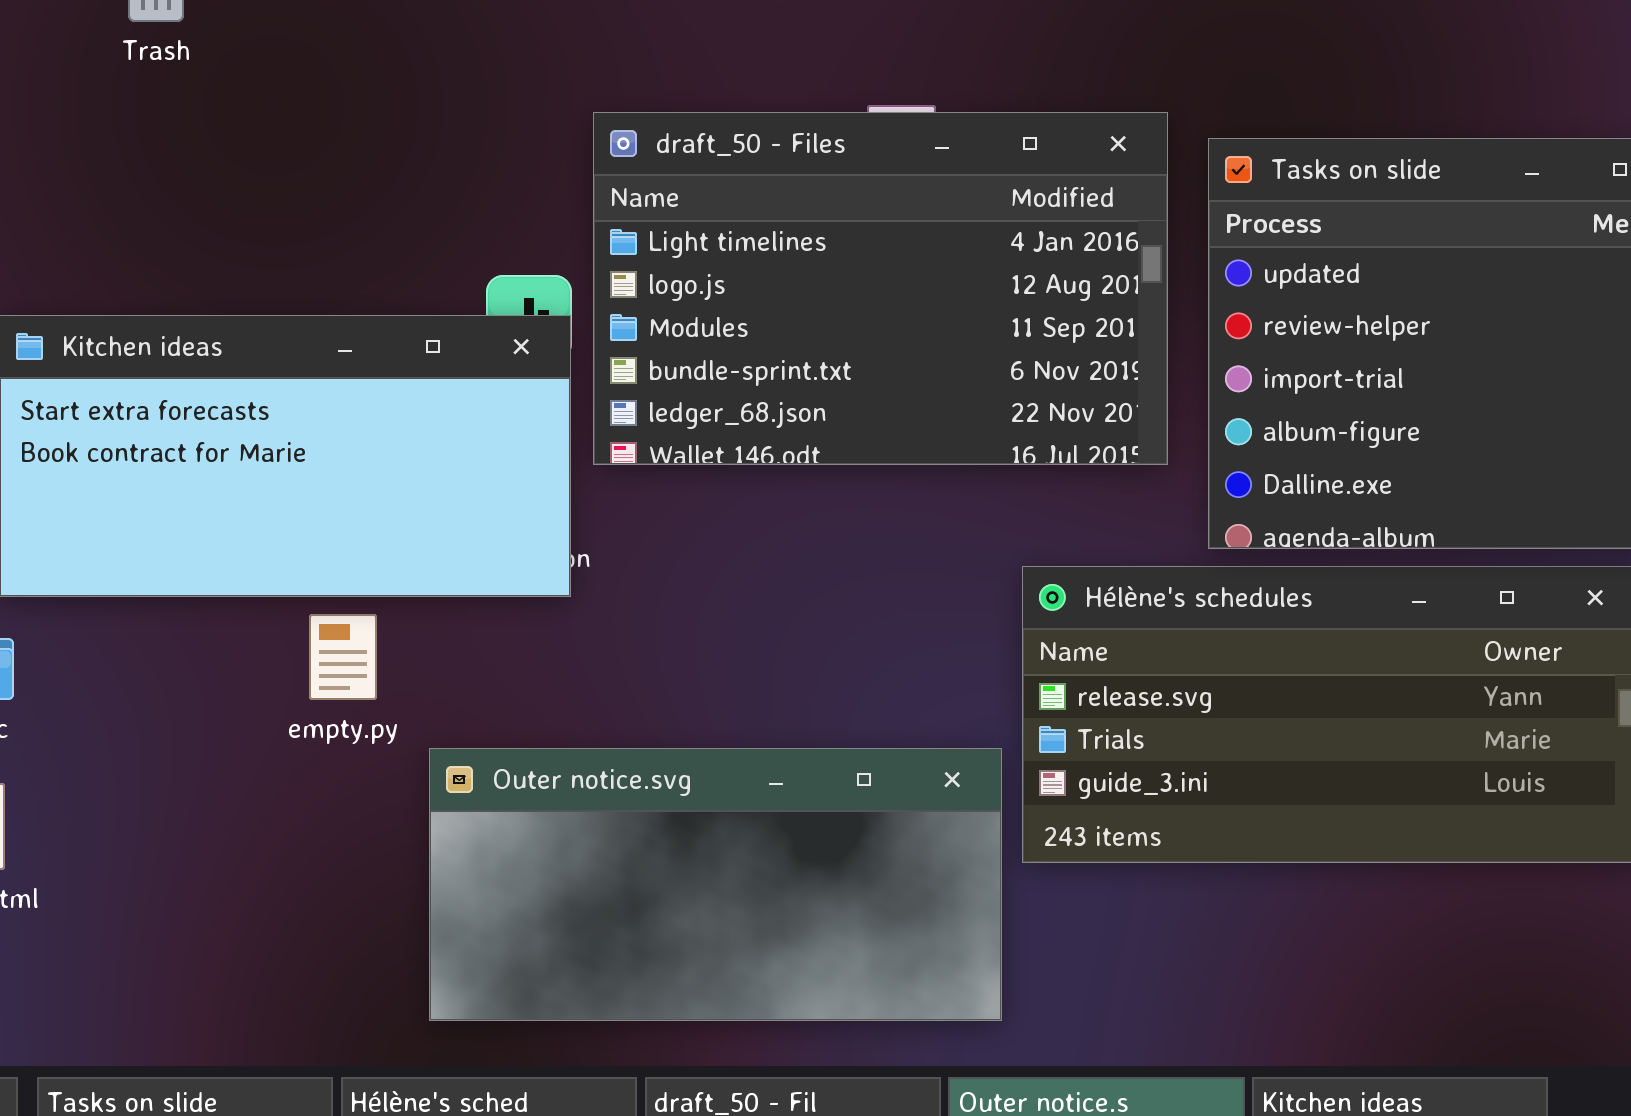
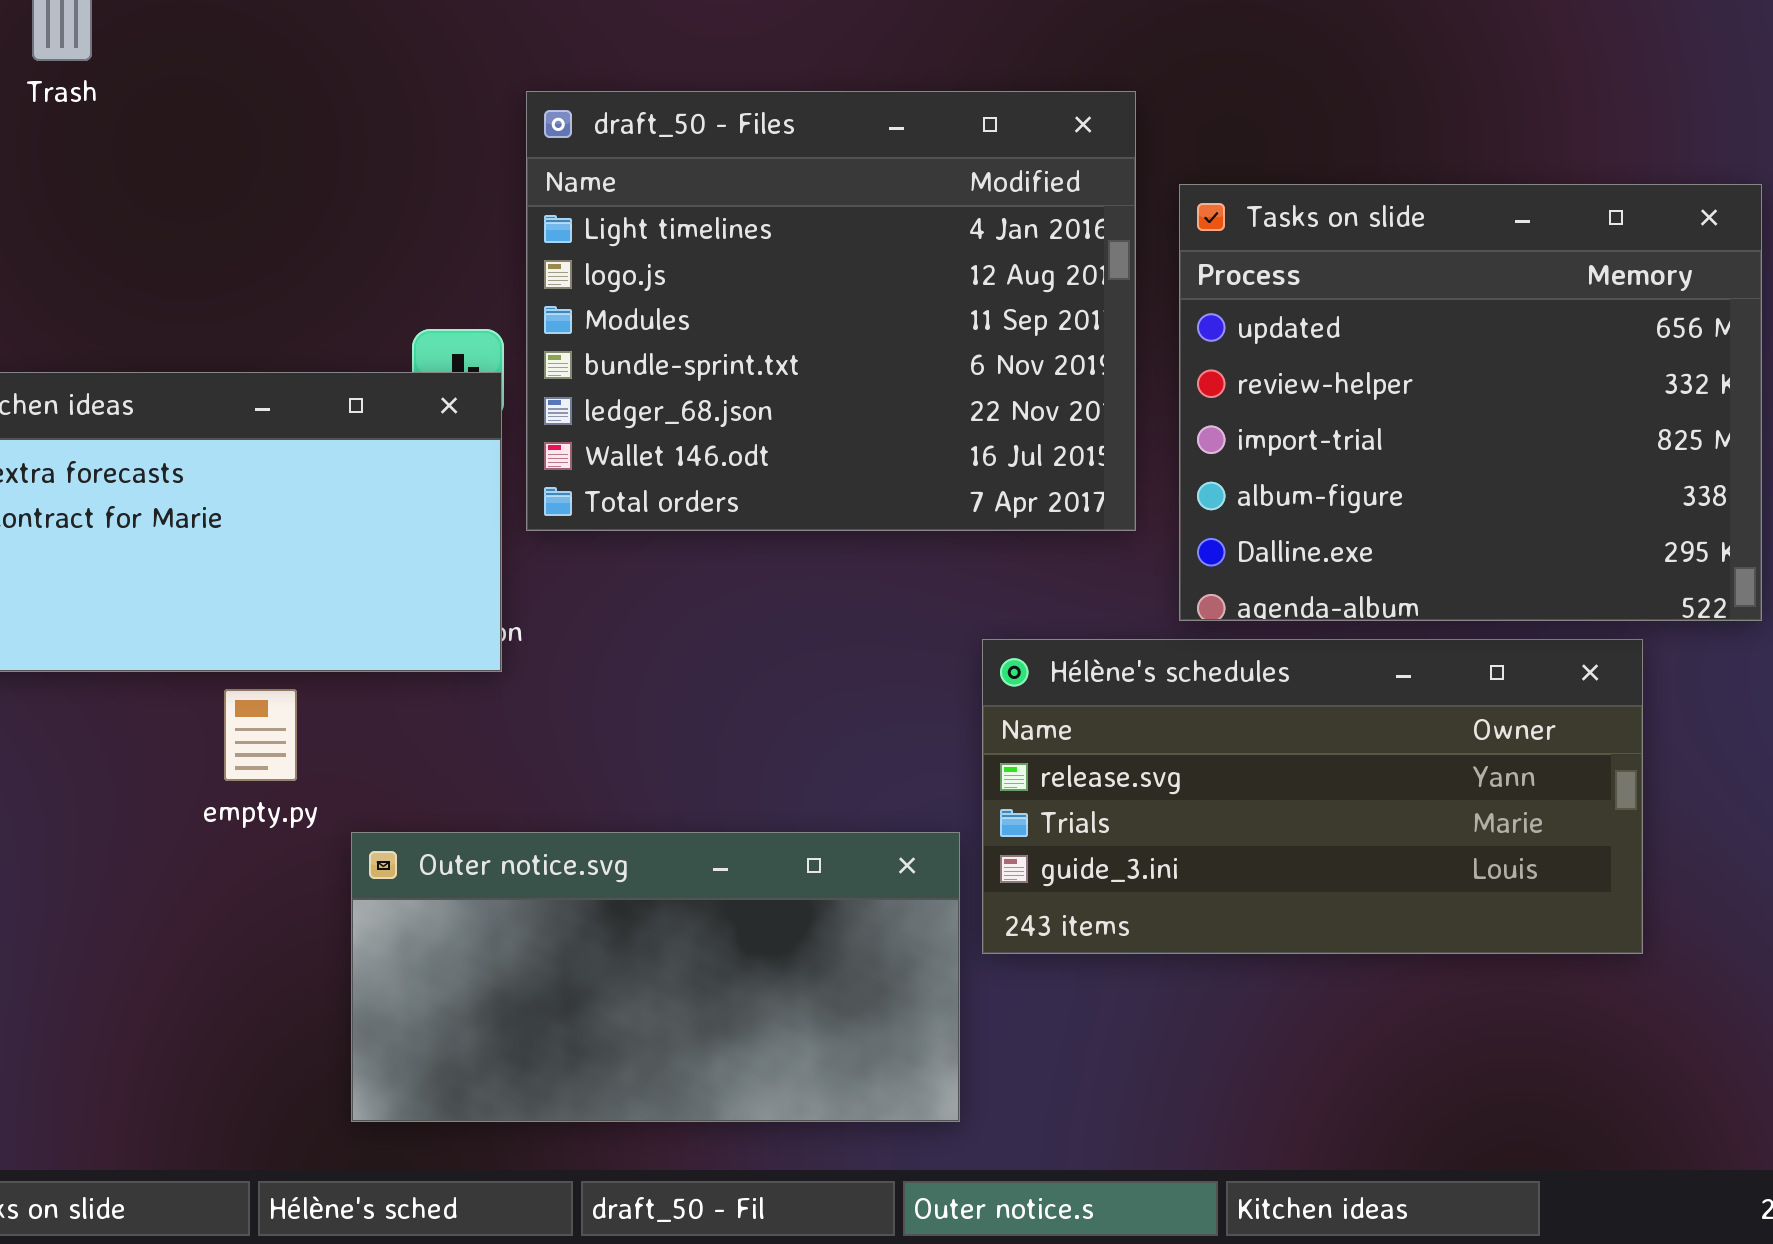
draft_50 - Files: [593,112,1168,465] -> [526,91,1136,531], resized

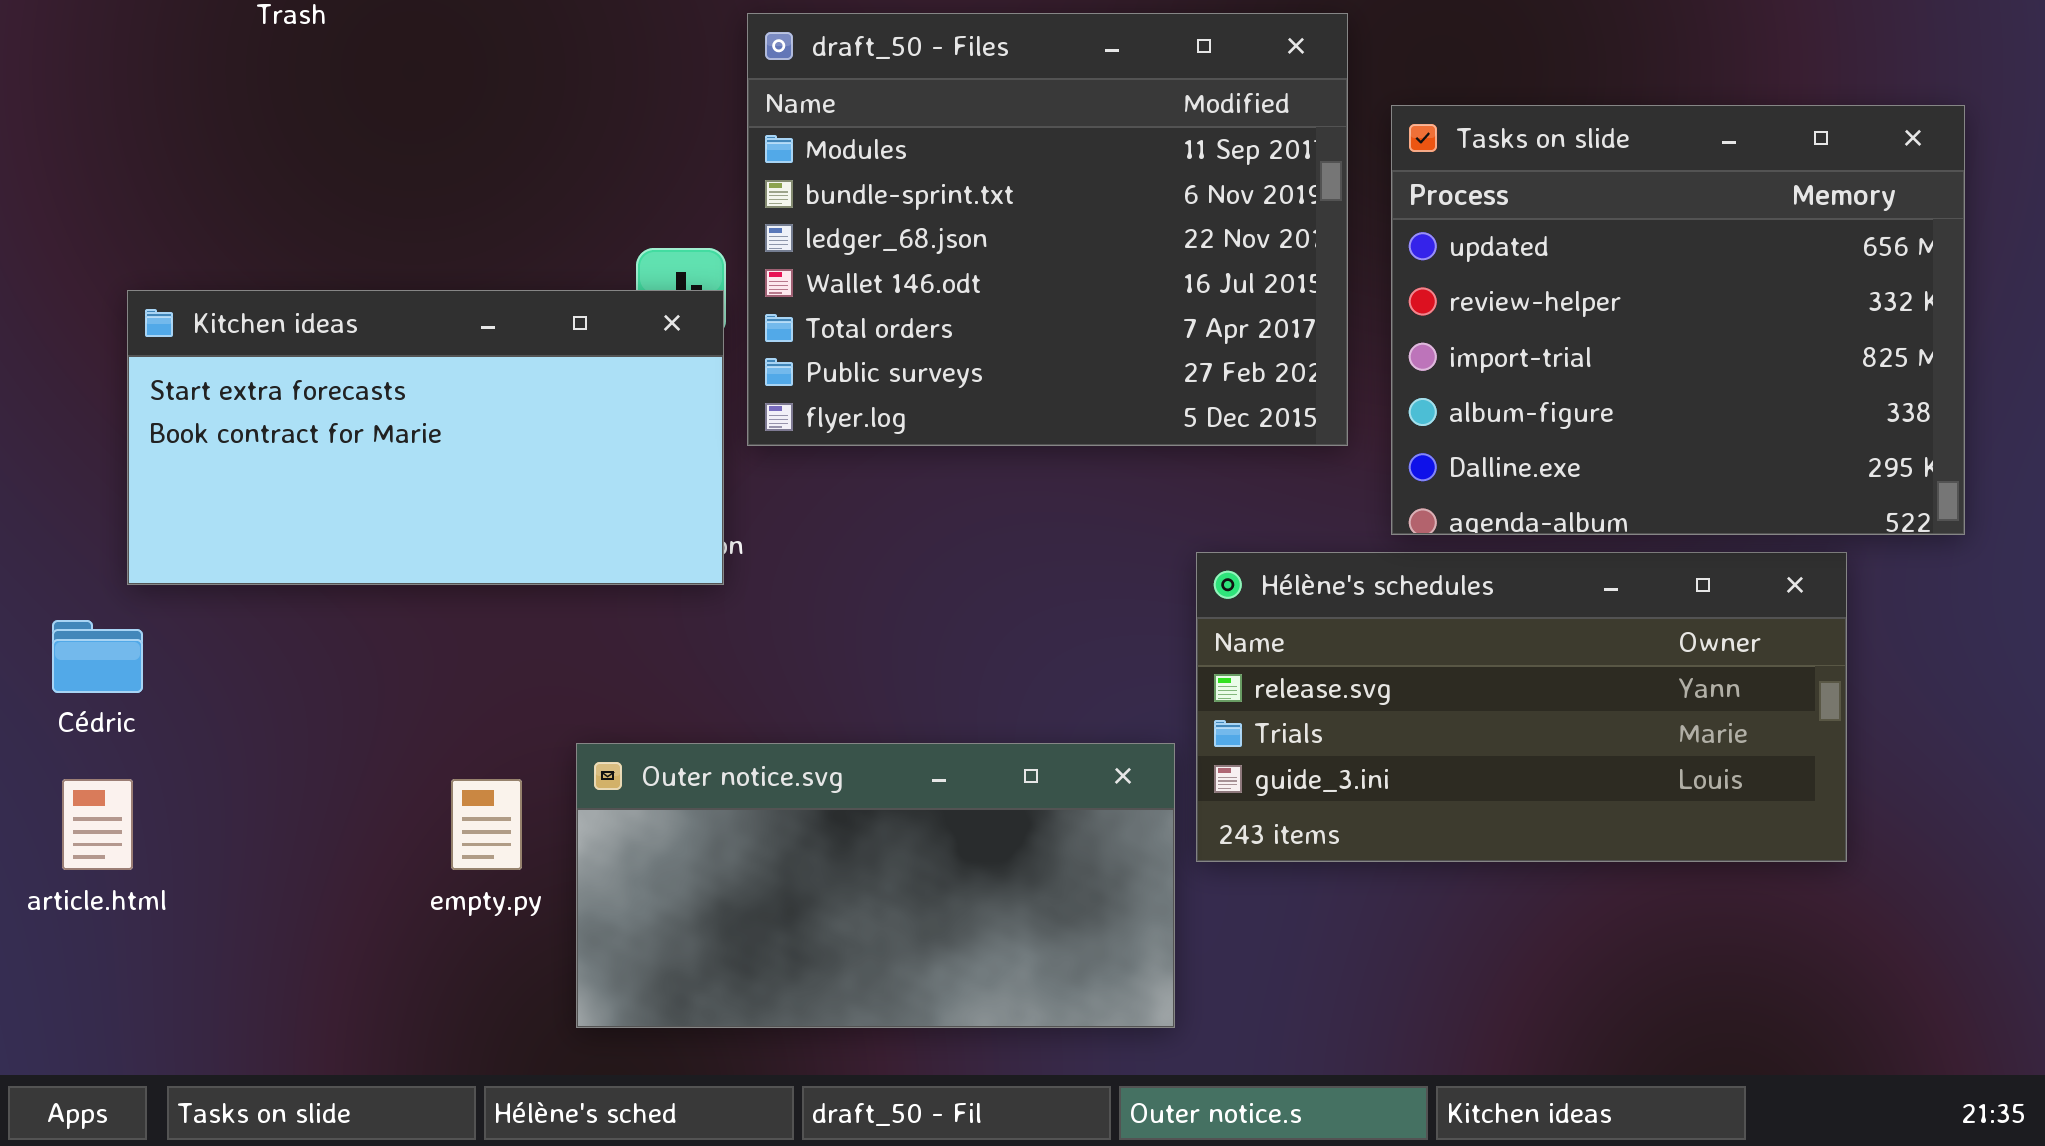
draft_50 - Files: [526,91,1136,531] -> [747,13,1348,446], scrolled down 2 rows
empty.py: [224,689,297,781] -> [451,779,522,870], moved

